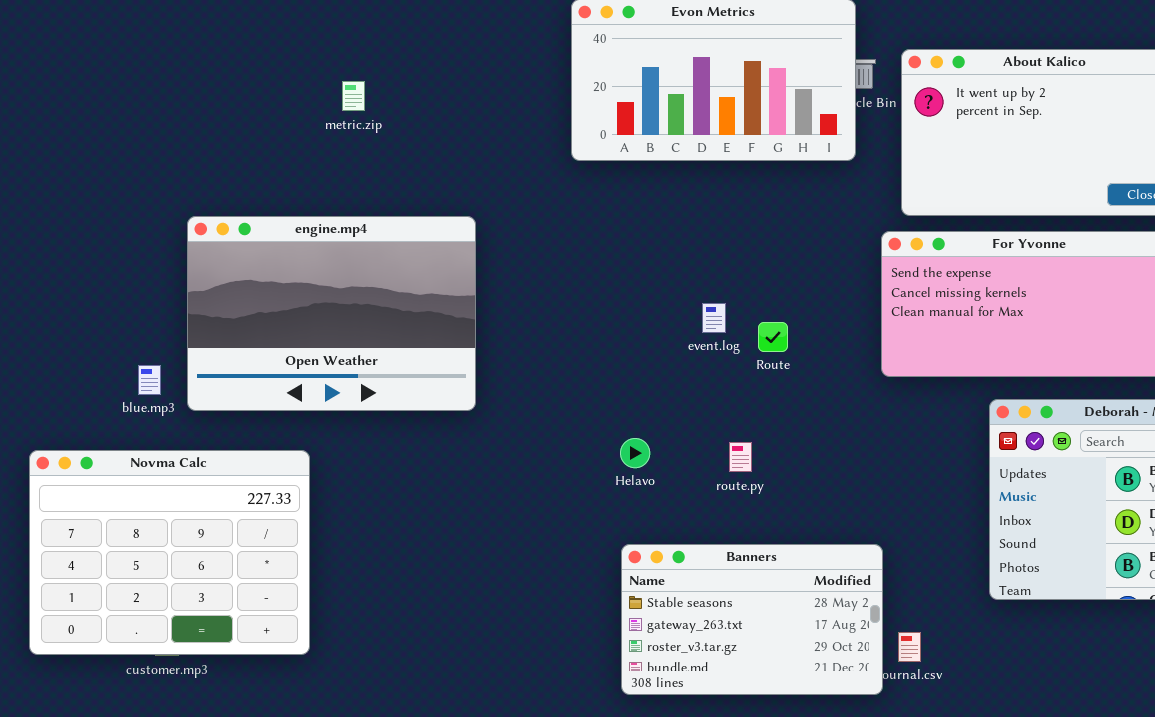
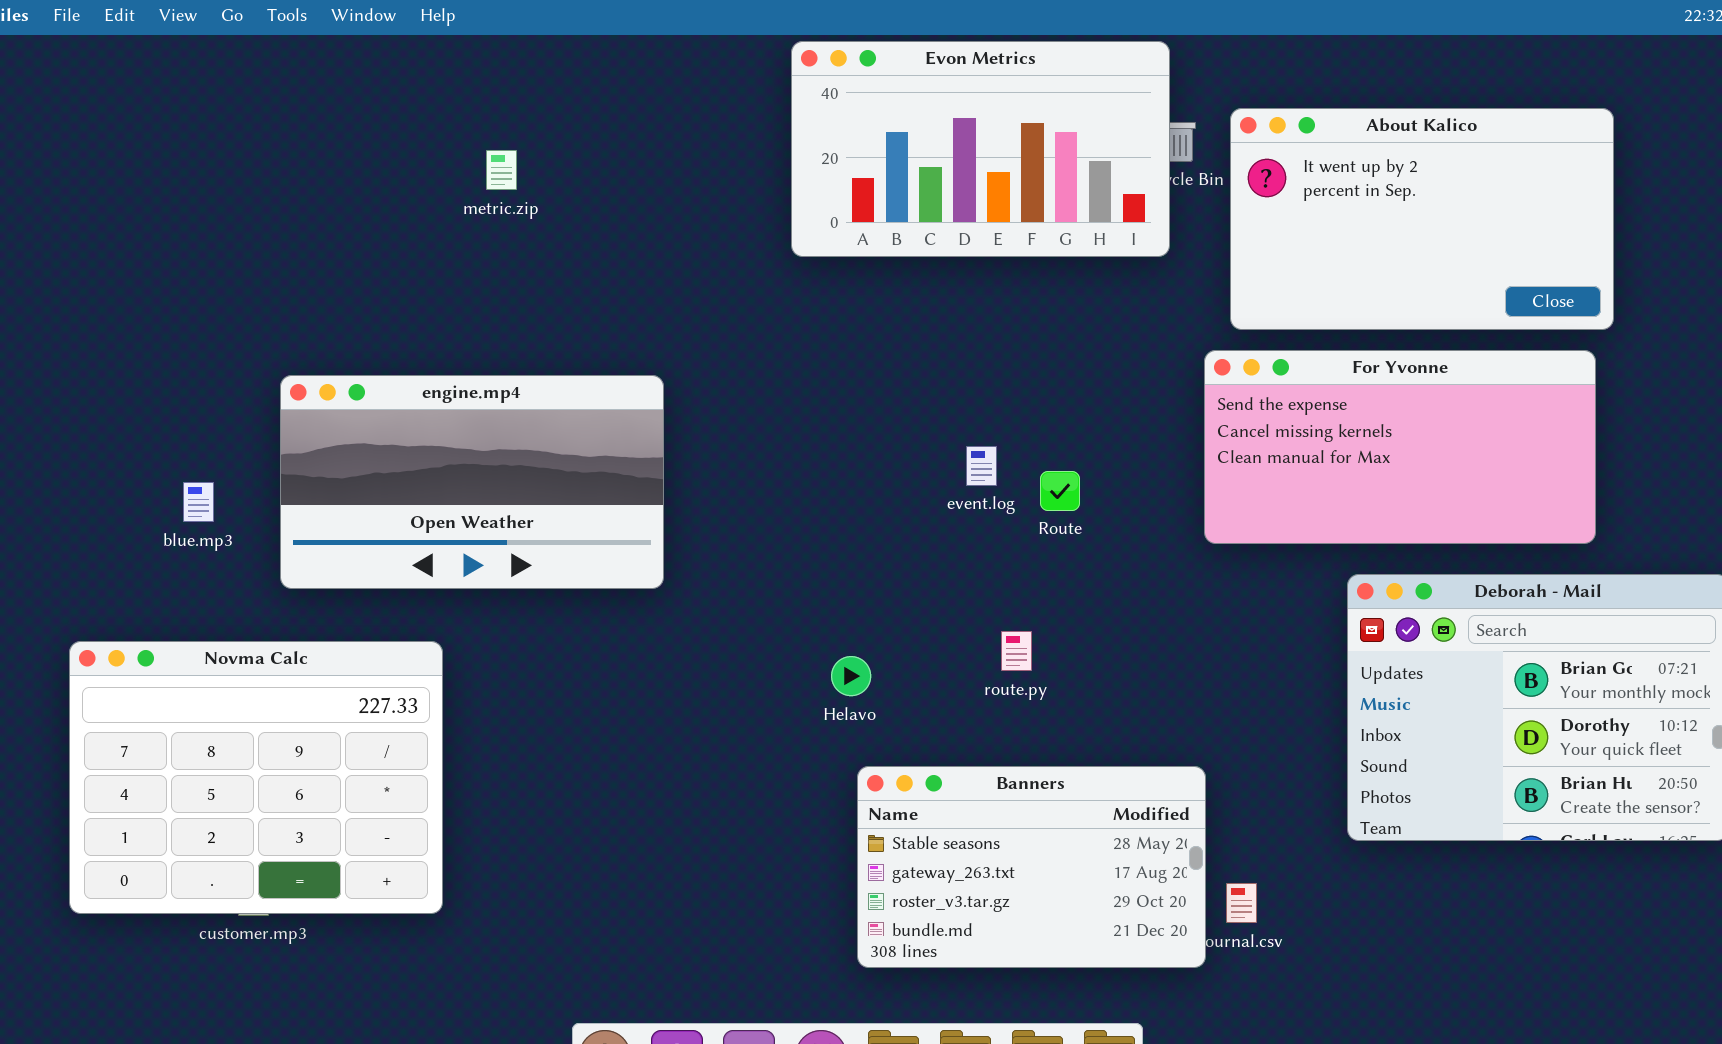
engine.mp4: [187,216,476,411] -> [280,375,664,589], resized
blue.mp3: [138,365,161,395] -> [183,482,214,522], moved
Helavo: [620,438,650,468] -> [831,656,871,696], moved

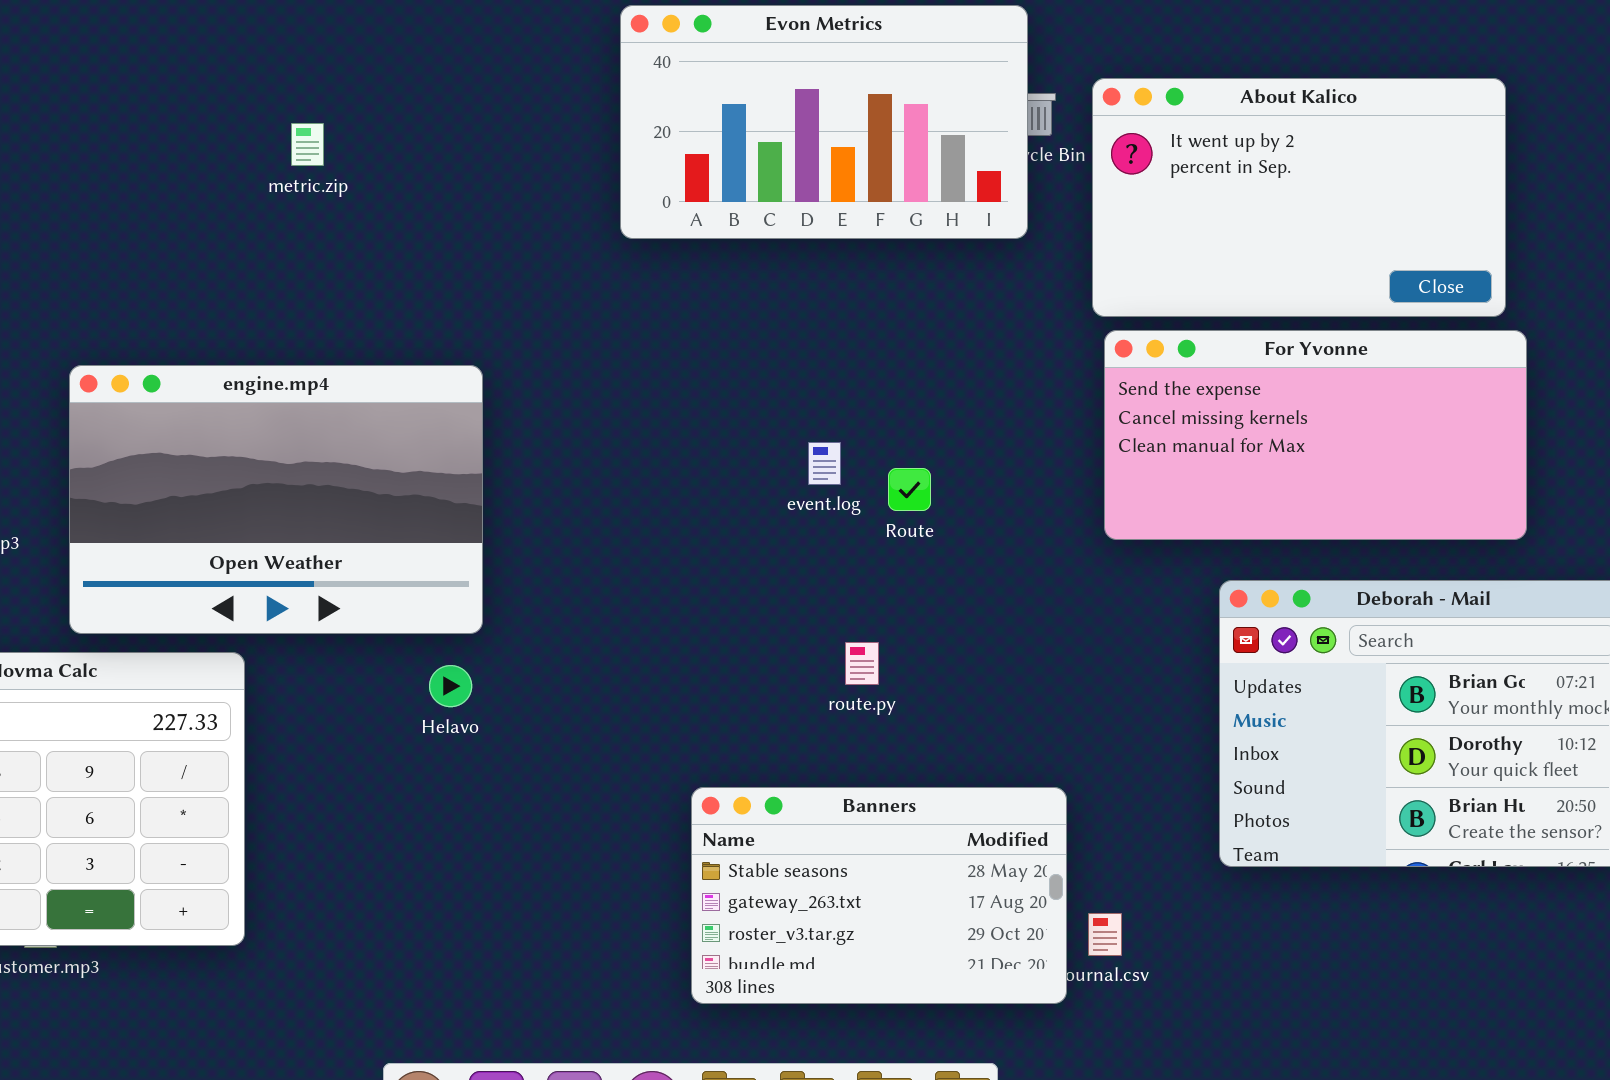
For Yvonne: [1204,350,1596,544] -> [1104,330,1527,540], moved
engine.mp4: [280,375,664,589] -> [69,365,483,634], resized
Helavo: [831,656,871,696] -> [429,665,472,707], moved

